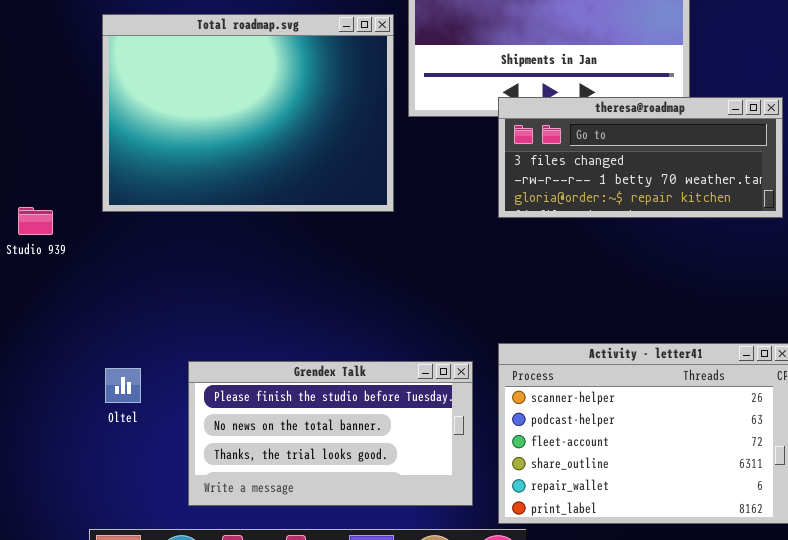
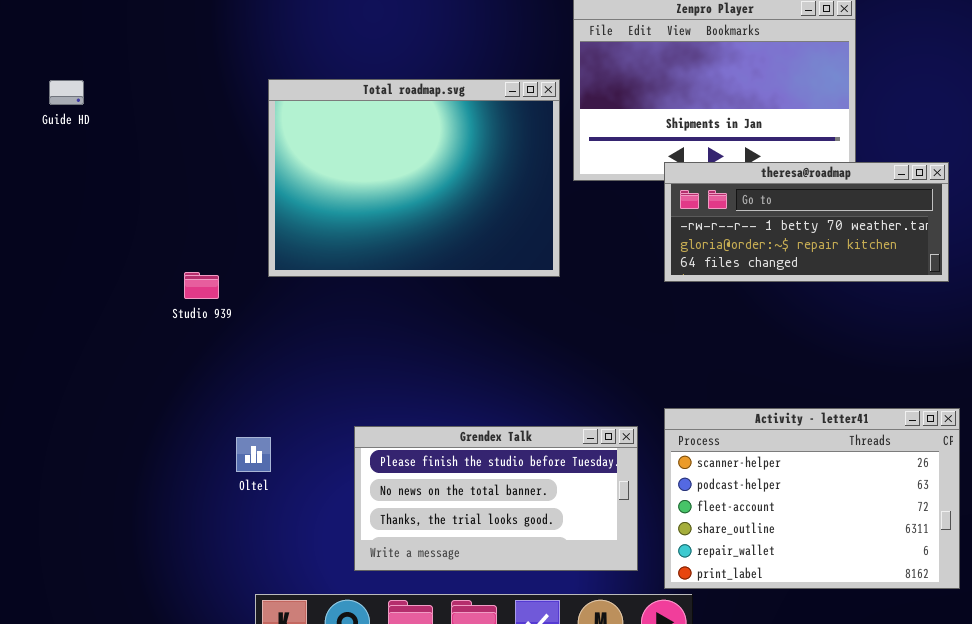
theresa@roadmap: [498,97,783,218] -> [664,162,949,282], scrolled down 1 row
Oltel: [105,368,141,403] -> [236,437,271,472], moved

